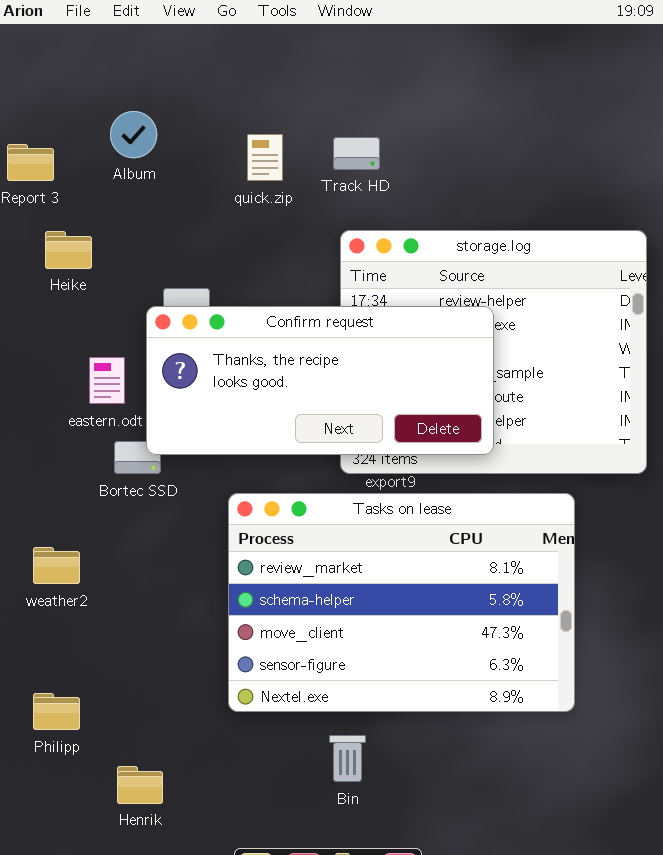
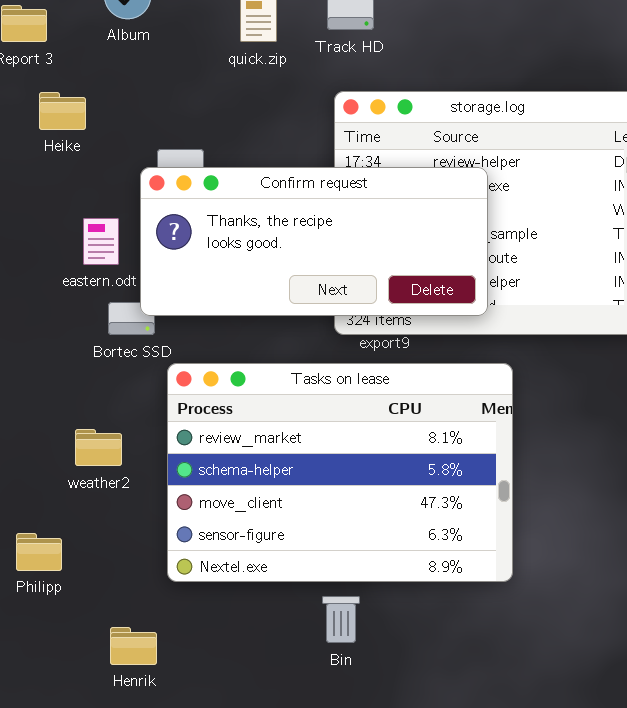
Tasks on lease: [228,493,575,712] -> [167,363,513,582], moved
weather2: [33,547,80,584] -> [75,429,122,466], moved
Philipp: [33,693,80,730] -> [16,533,62,571], moved

